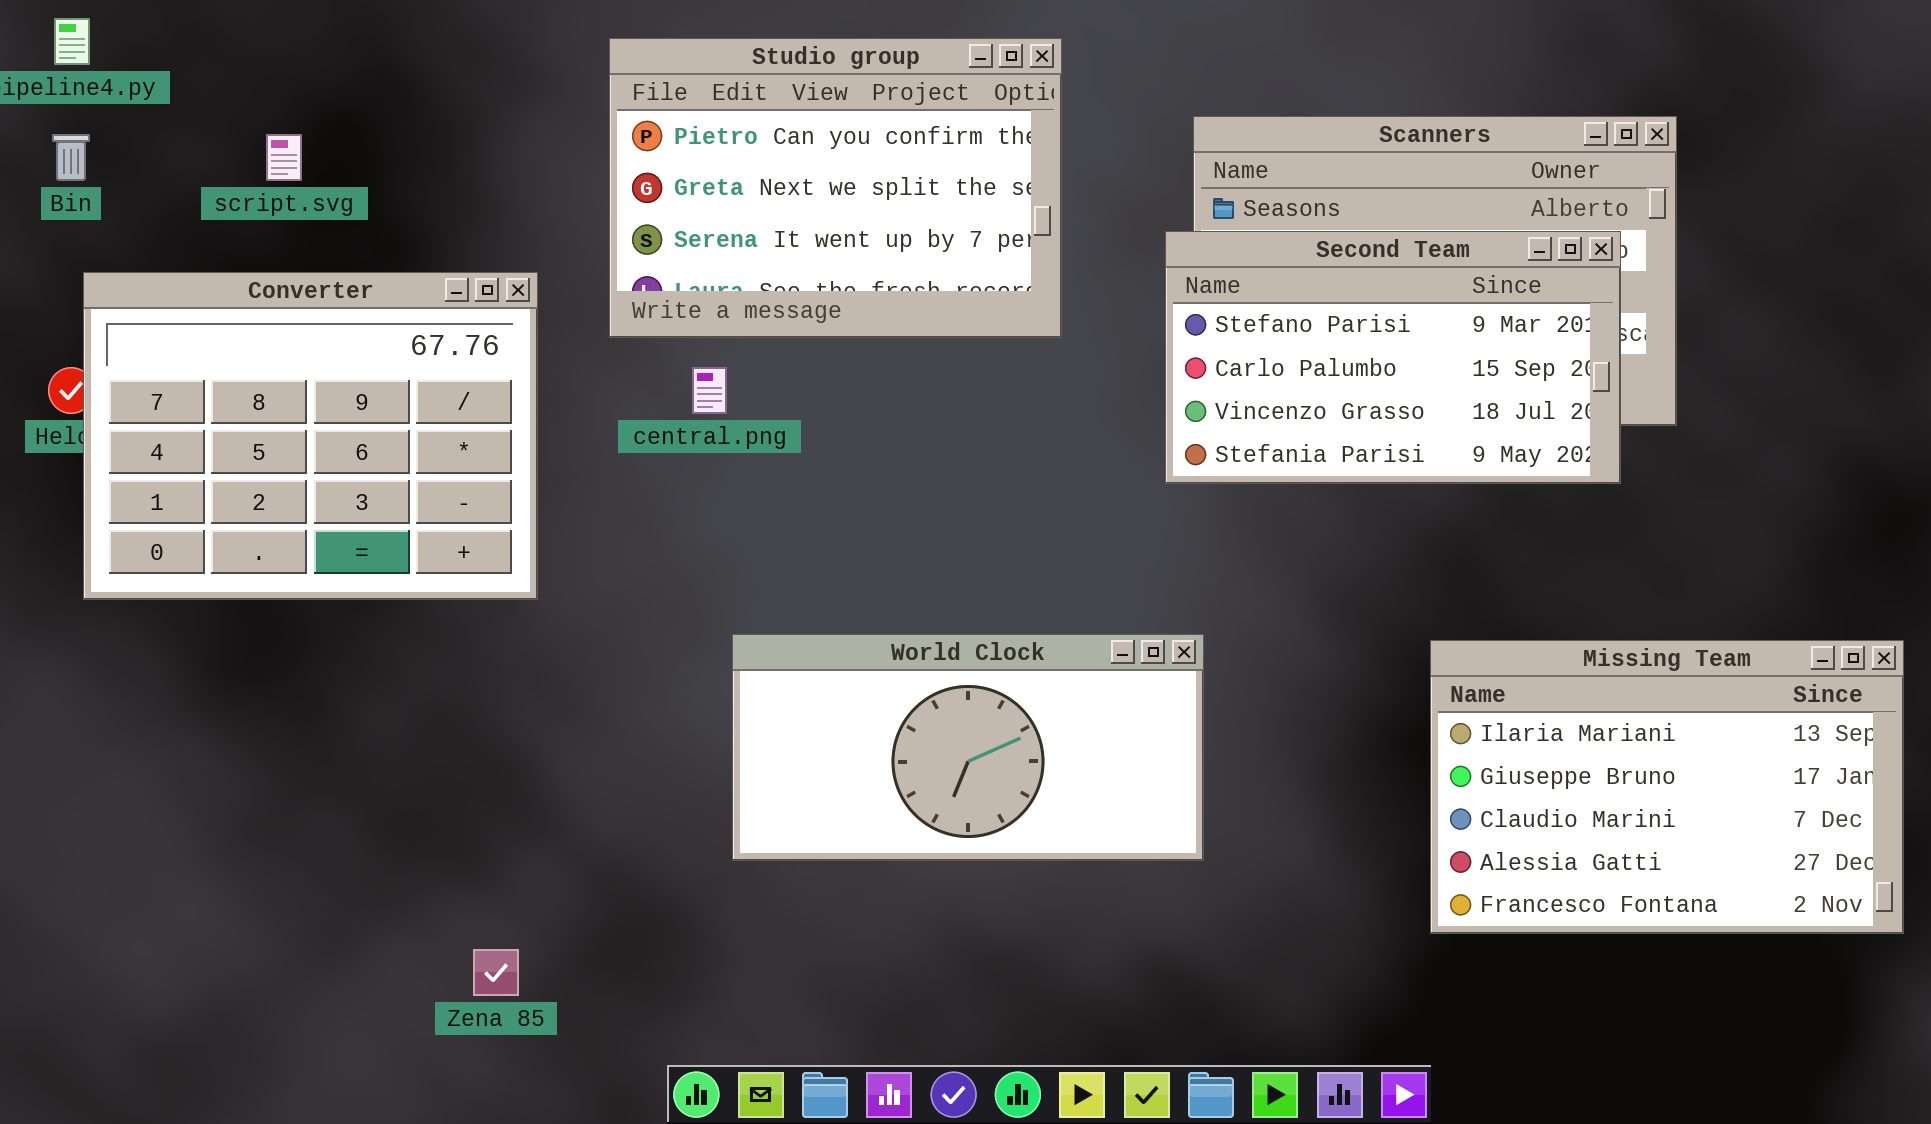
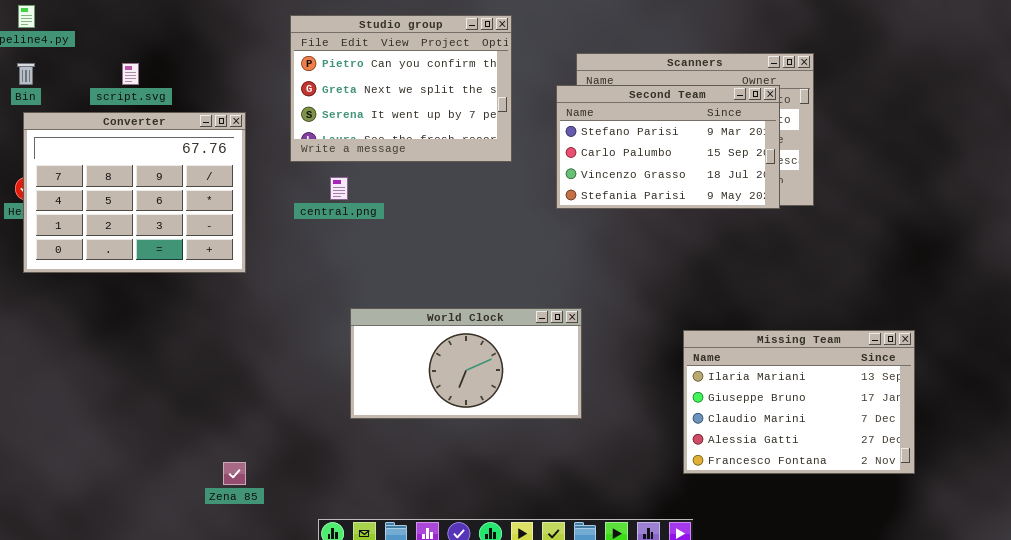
Second Team: [1165,231,1621,484] -> [556,85,780,209], moved
Converter: [83,272,538,600] -> [23,112,246,273], moved
Missing Team: [1430,640,1904,934] -> [683,330,915,474], moved

